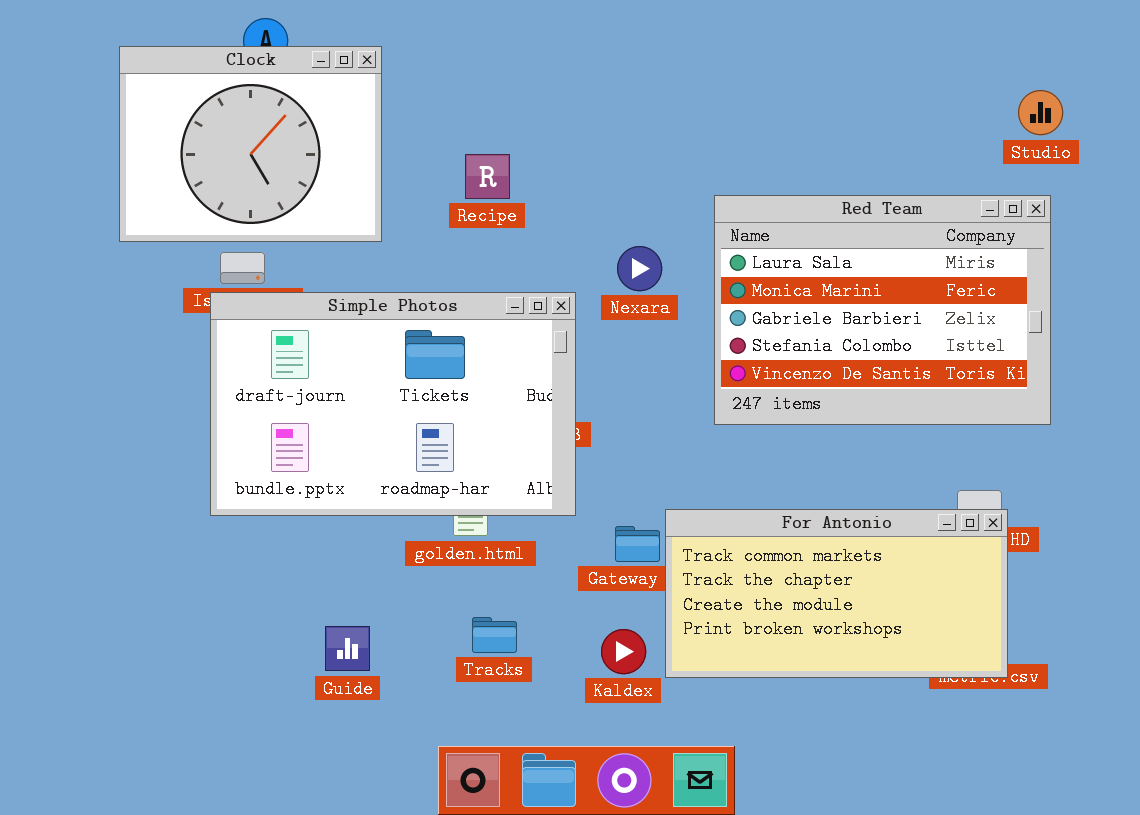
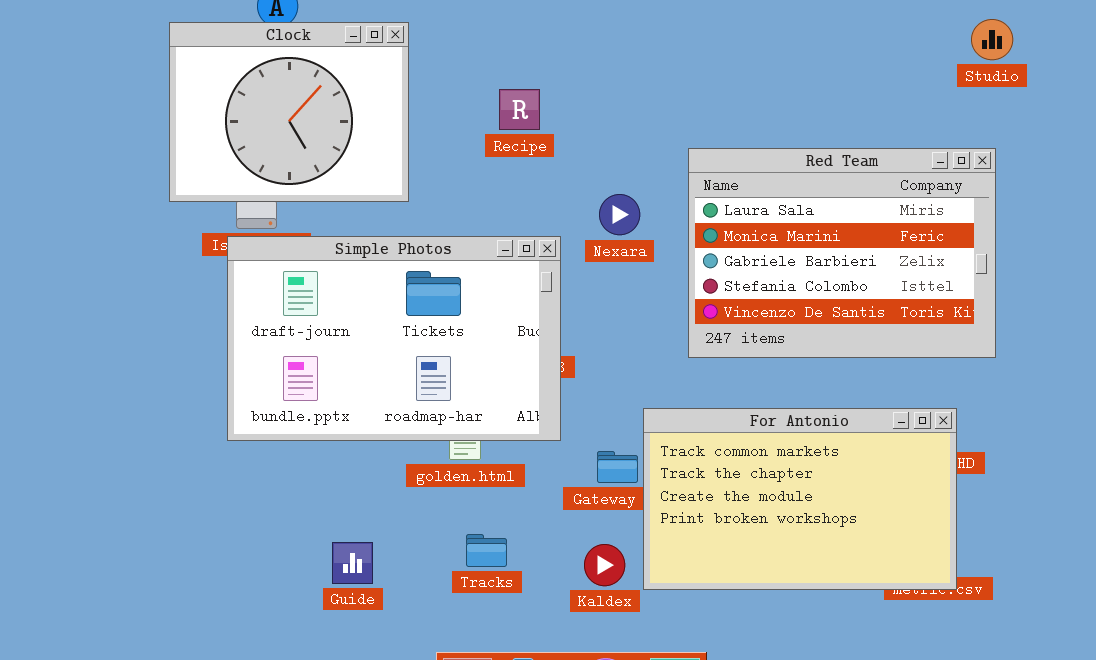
Clock: [119,46,382,242] -> [169,22,409,202], moved
Studio: [1018,90,1063,135] -> [971,19,1013,60], moved
Recipe: [465,154,510,199] -> [499,89,540,130], moved
For Antonio: [665,509,1008,678] -> [643,408,957,590], resized

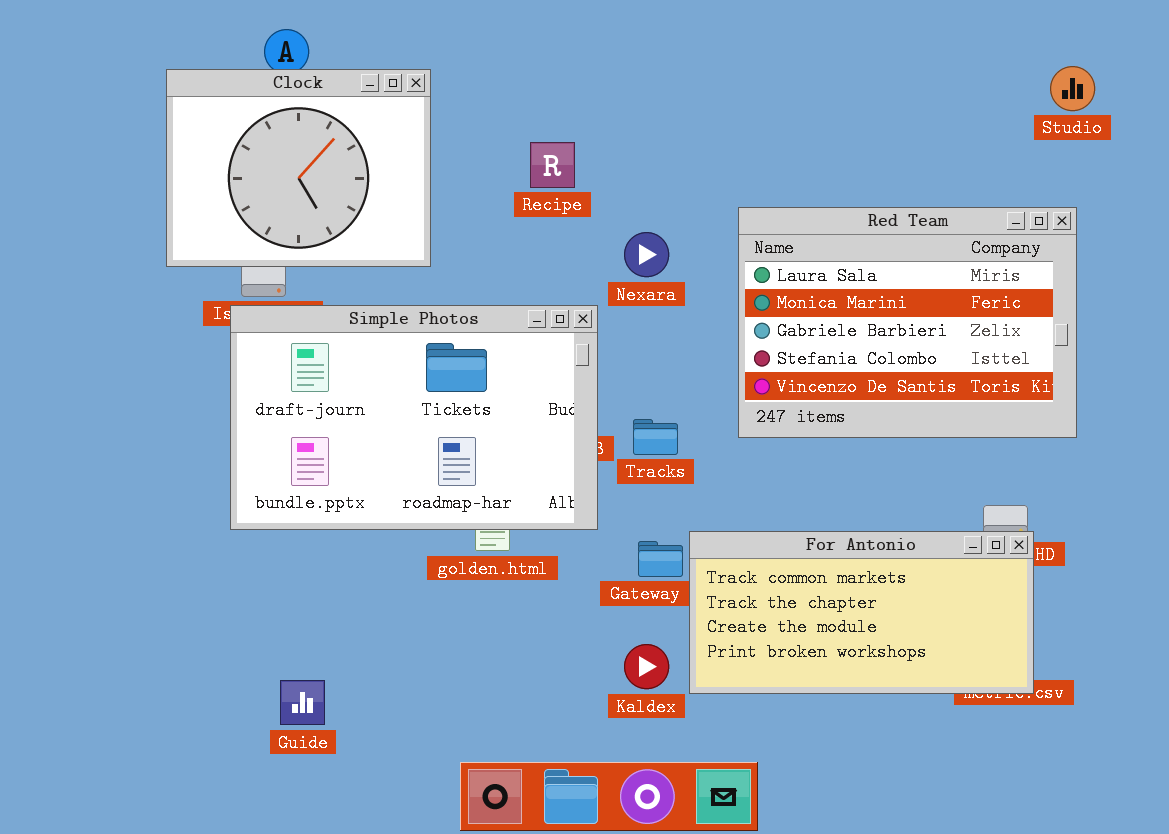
Nexara: [599,194,640,235] -> [624,232,669,277], moved
For Antonio: [643,408,957,590] -> [689,531,1034,694], resized
Tracks: [466,534,507,567] -> [633,419,678,455], moved
Guide: [332,542,373,584] -> [280,680,325,725], moved

